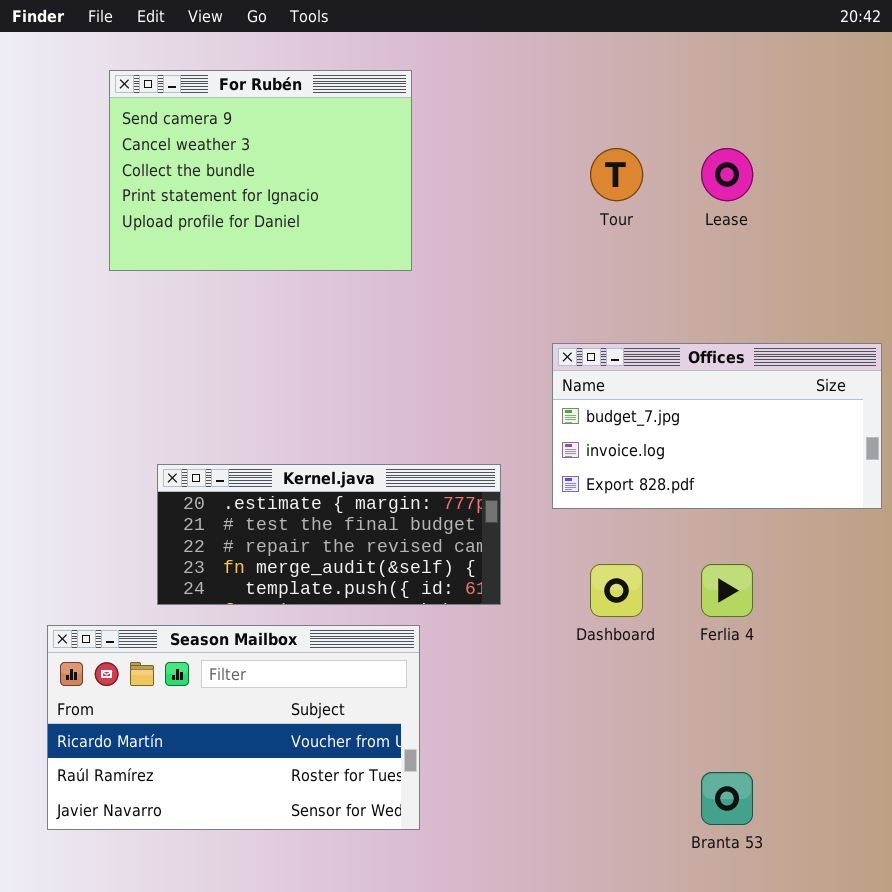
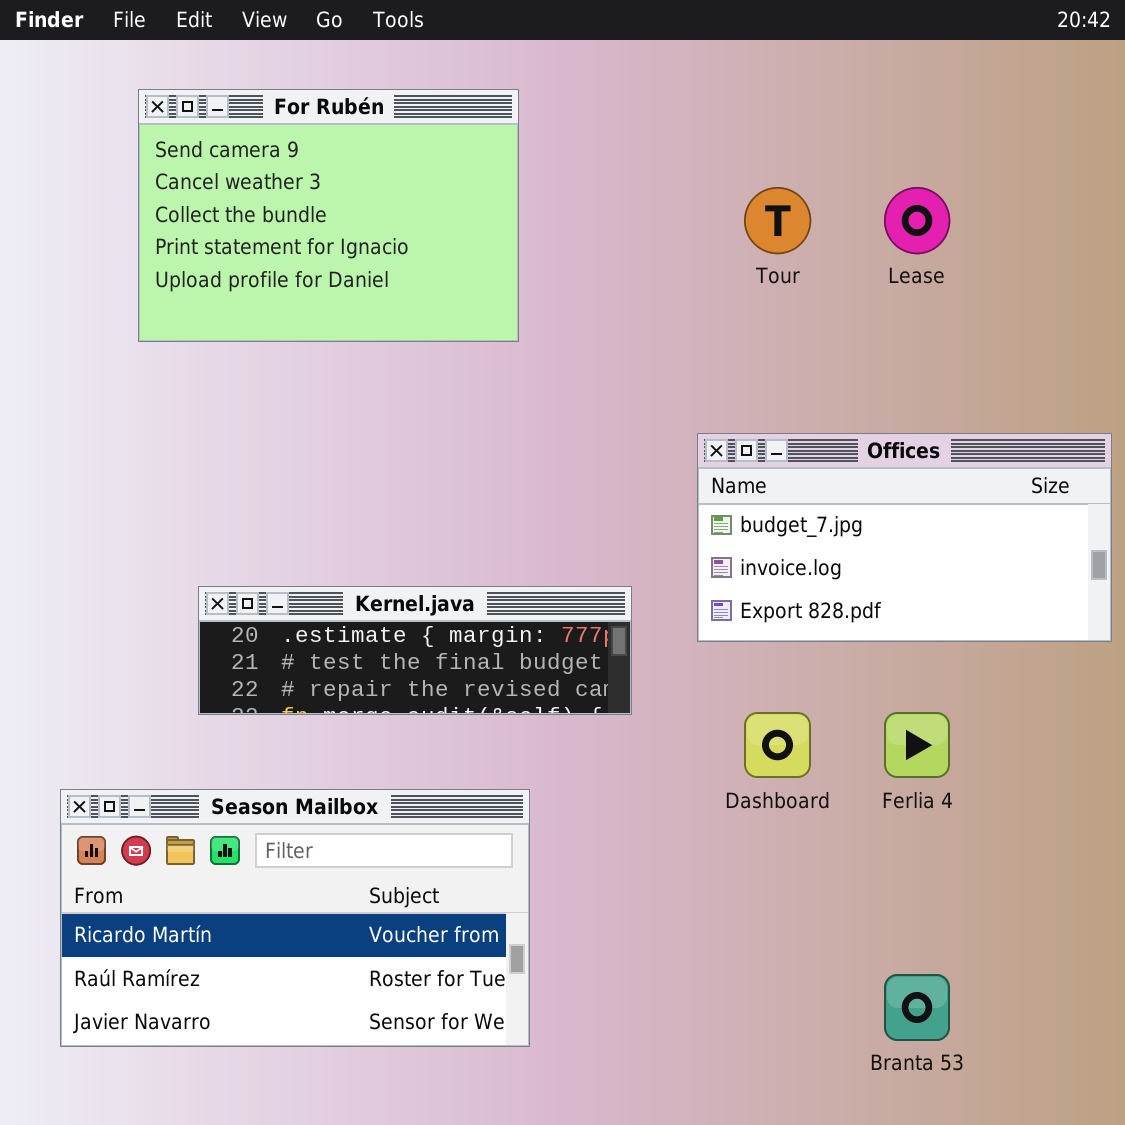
Kernel.java: [157,464,501,605] -> [198,586,632,715], resized

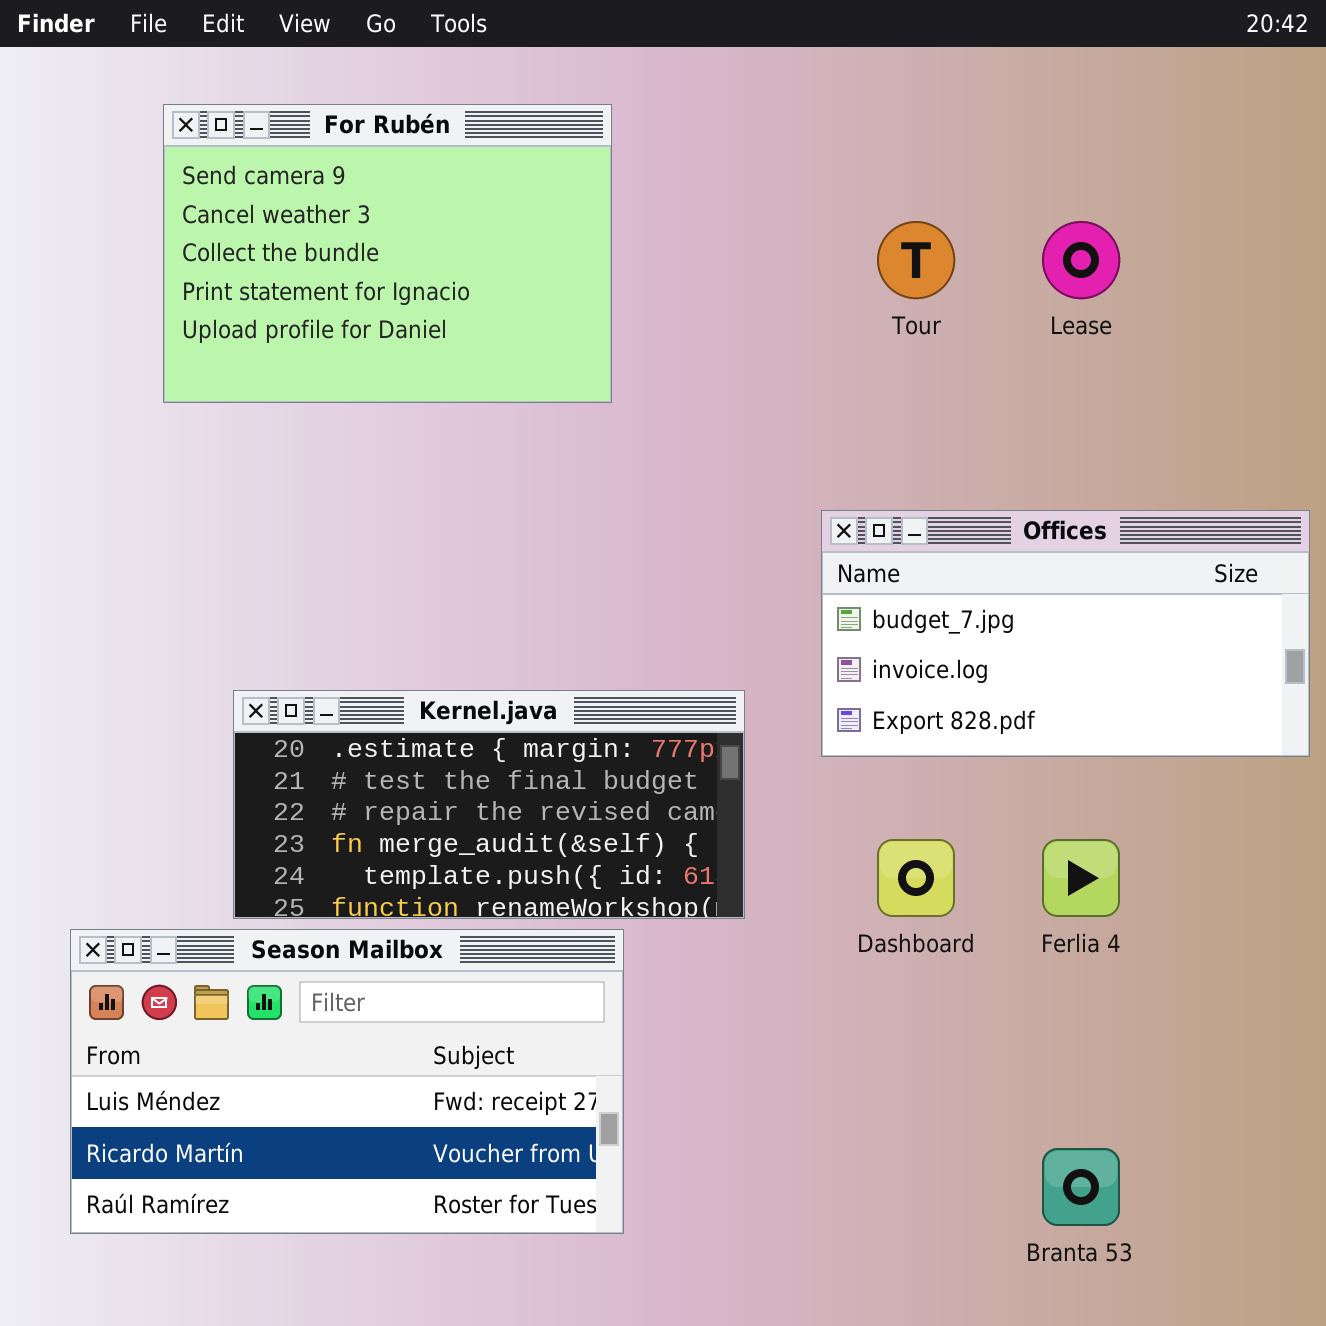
Kernel.java: [198,586,632,715] -> [233,690,745,919], resized
Season Mailbox: [60,789,530,1047] -> [70,929,624,1234], scrolled up 1 row

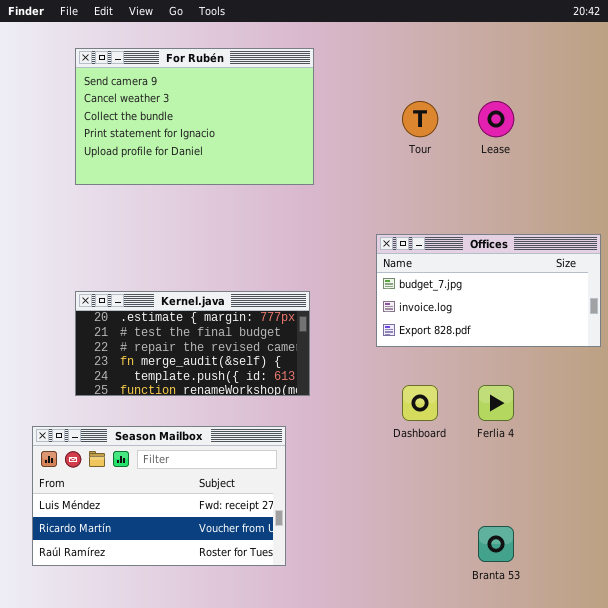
For Rubén: [163,104,612,403] -> [75,48,314,185], resized
Kernel.java: [233,690,745,919] -> [75,291,310,396], moved

